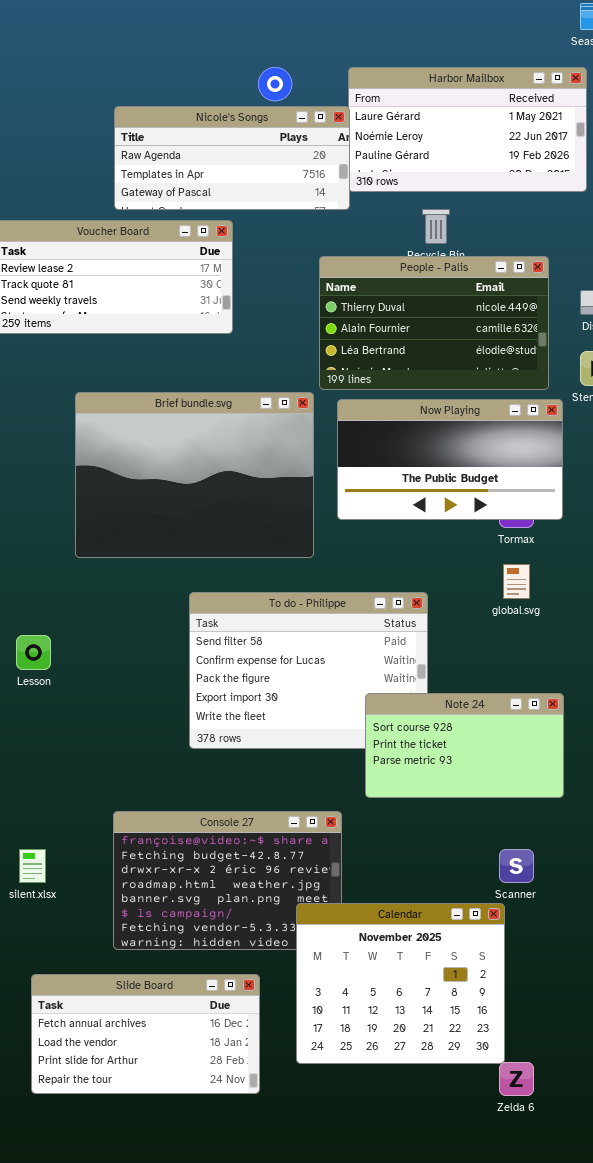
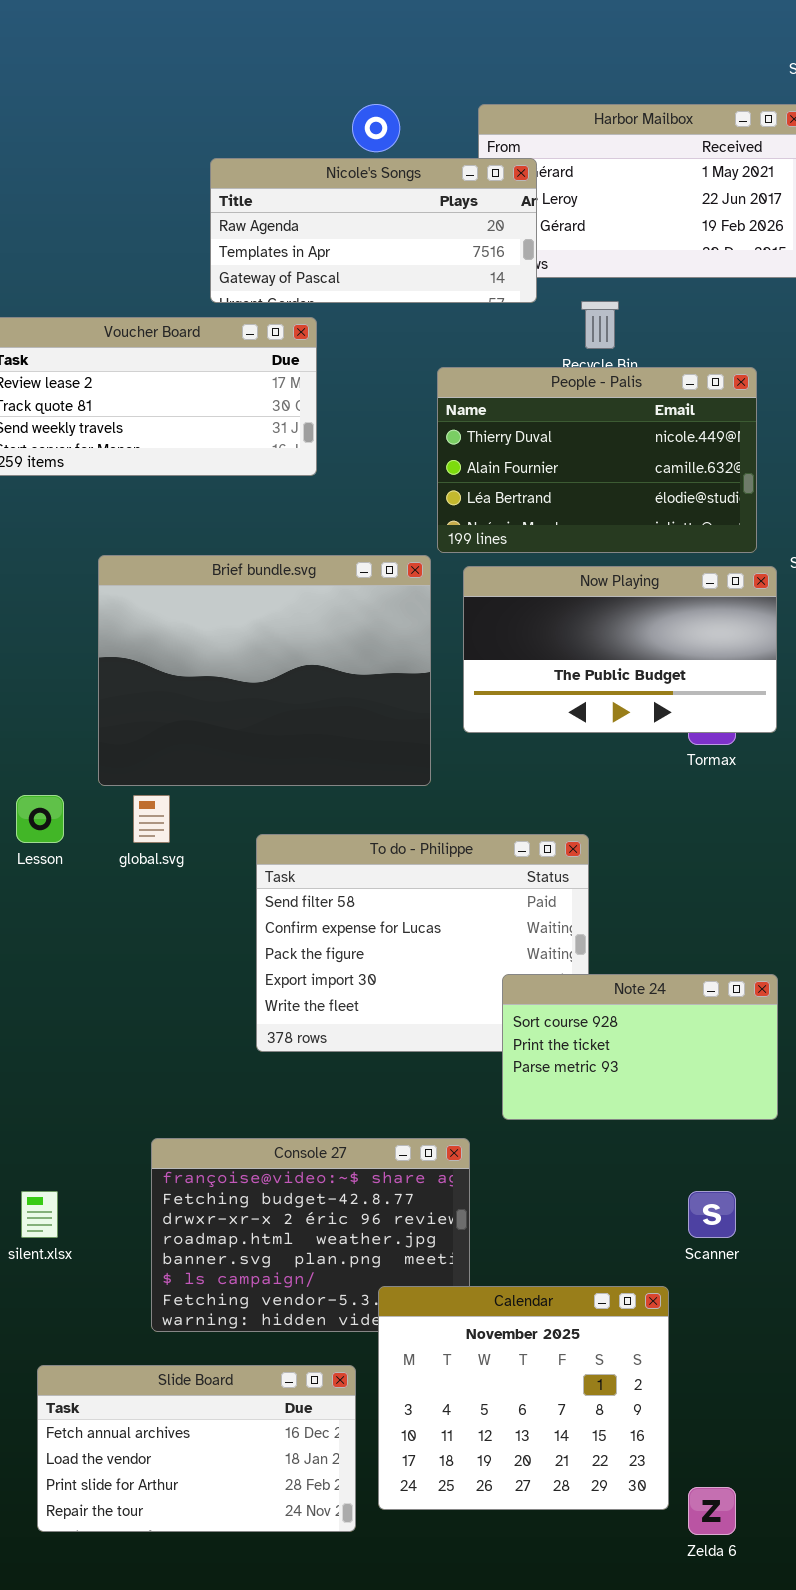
Nicole's Songs: [114,106,350,210] -> [210,158,537,303], moved
global.svg: [503,564,530,599] -> [133,795,170,843], moved
Lesson: [16,635,51,670] -> [16,795,64,843], moved
Calendar: [296,903,505,1064] -> [378,1286,669,1510], moved

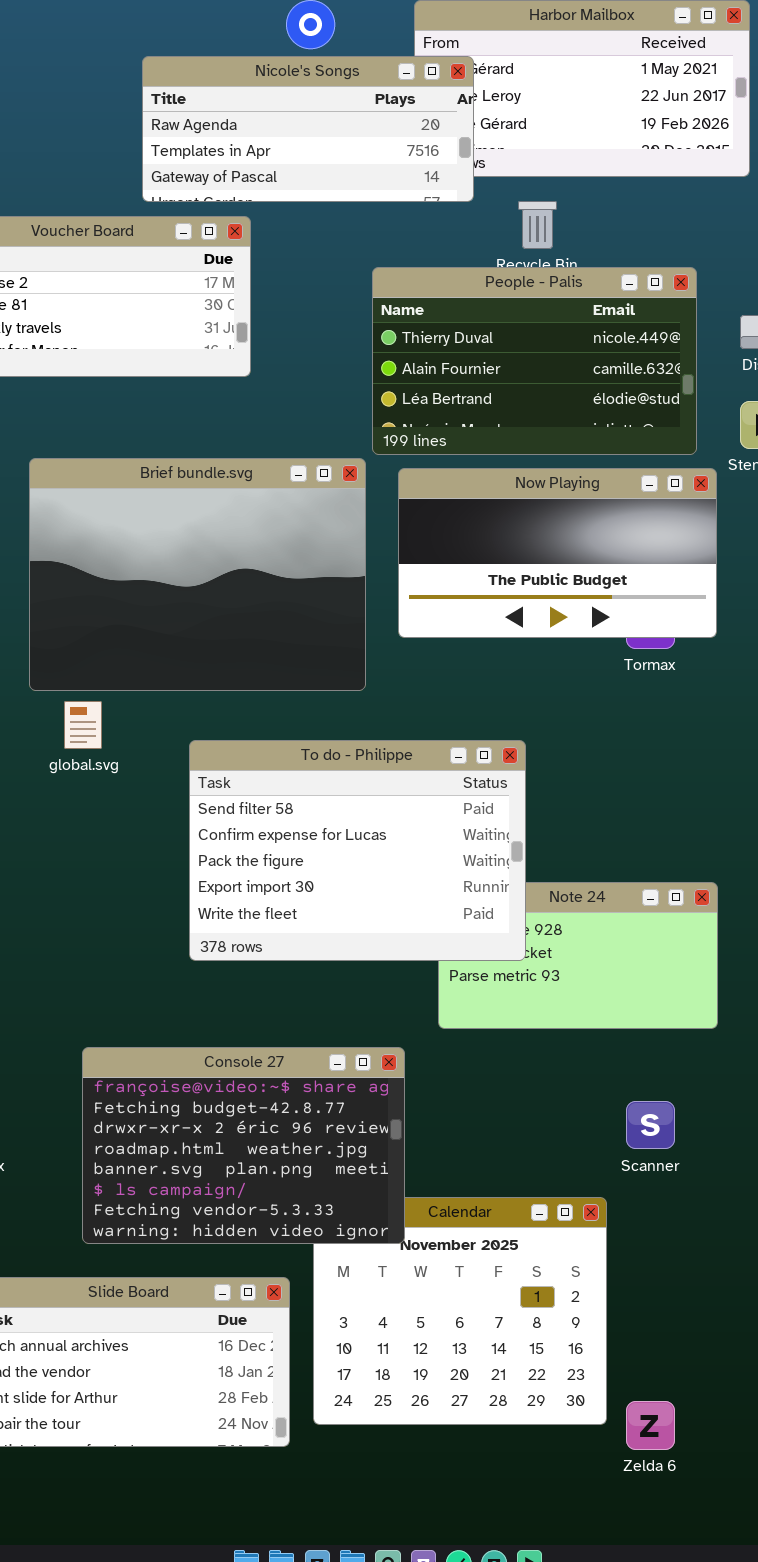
To do - Philippe: [256,834,589,1052] -> [189,740,526,961], raised
Console 27: [151,1138,470,1332] -> [82,1047,405,1244], raised

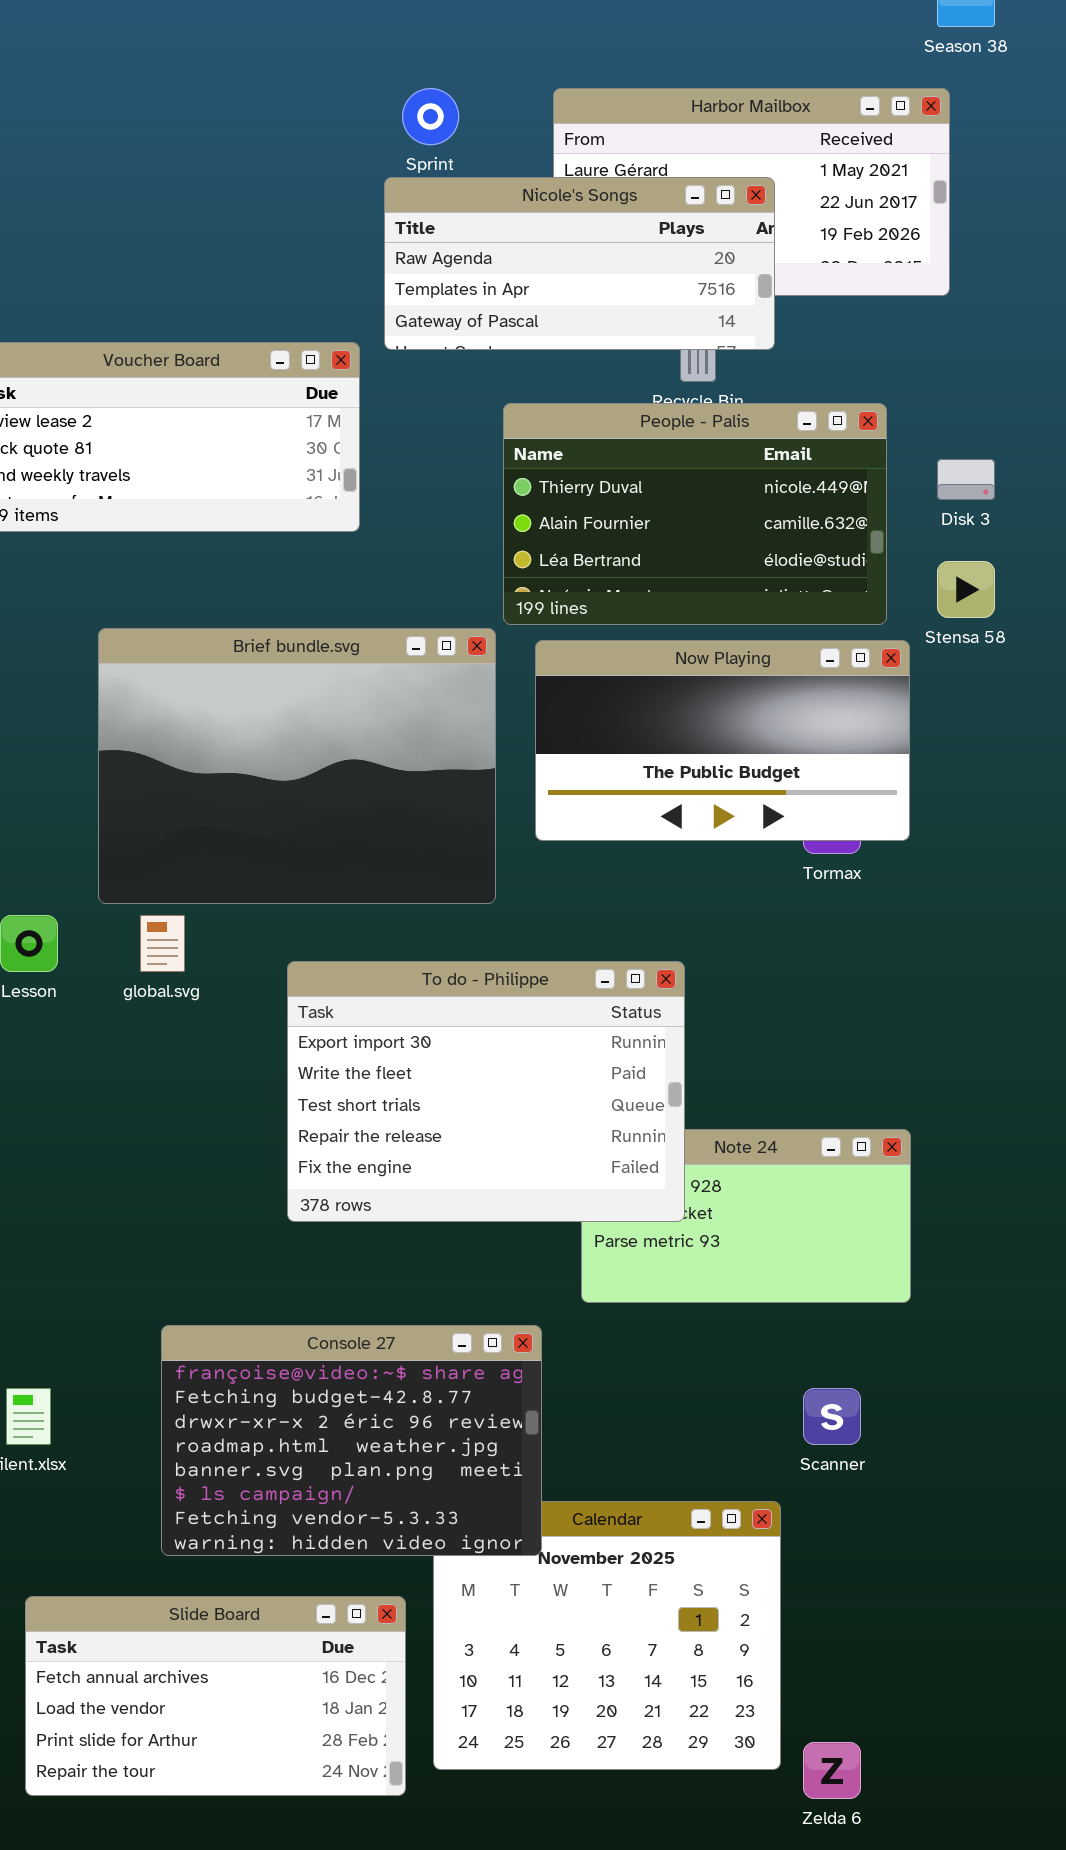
Nicole's Songs: [142,56,474,202] -> [384,177,775,350], moved
To do - Philippe: [189,740,526,961] -> [287,961,685,1222], scrolled down 3 rows

